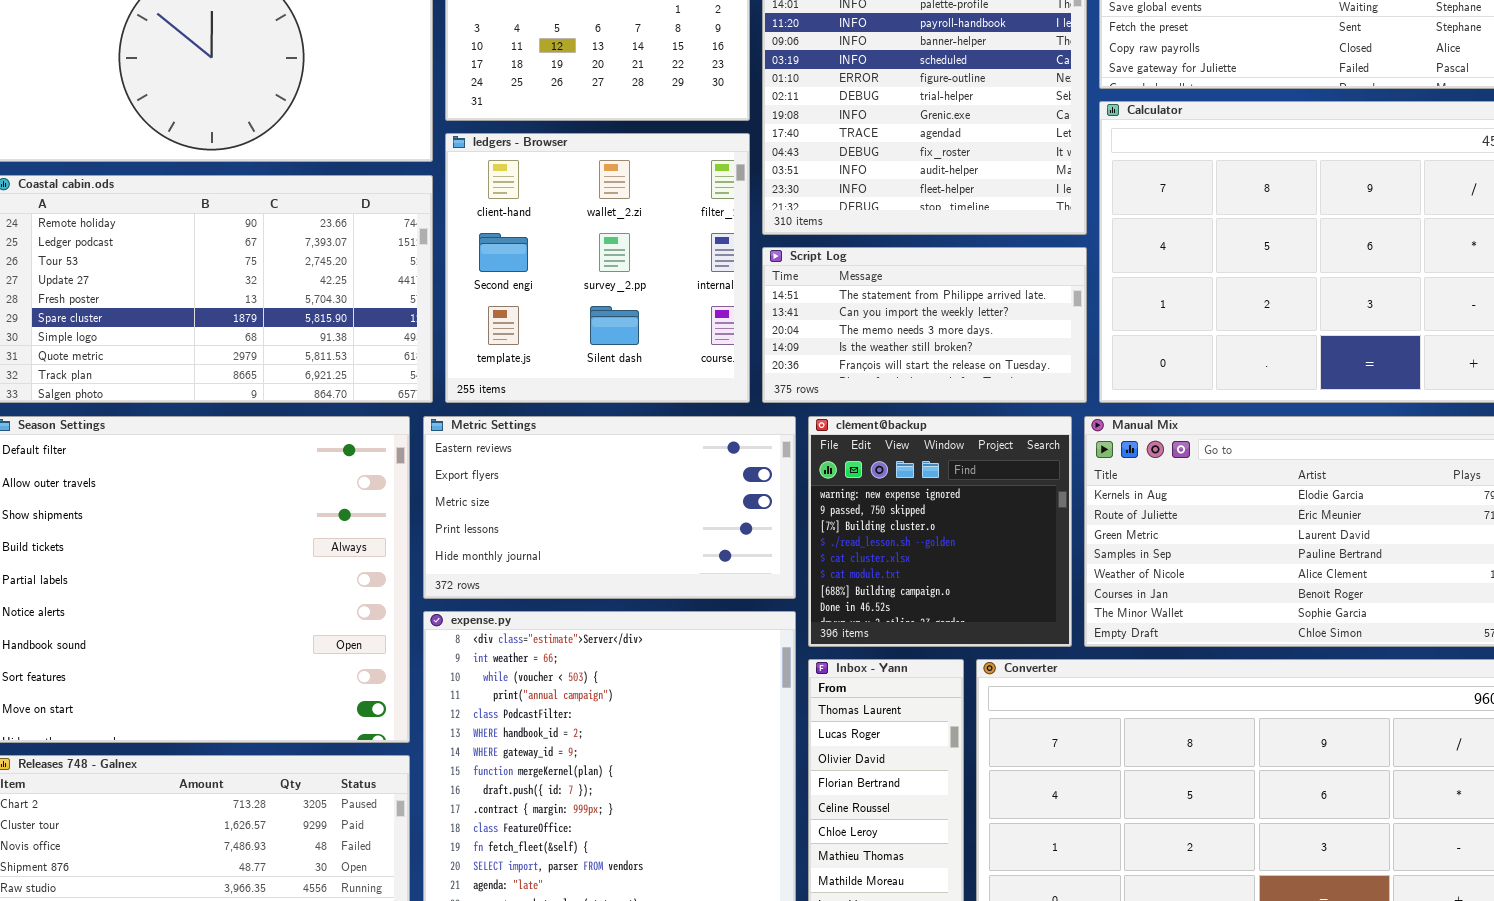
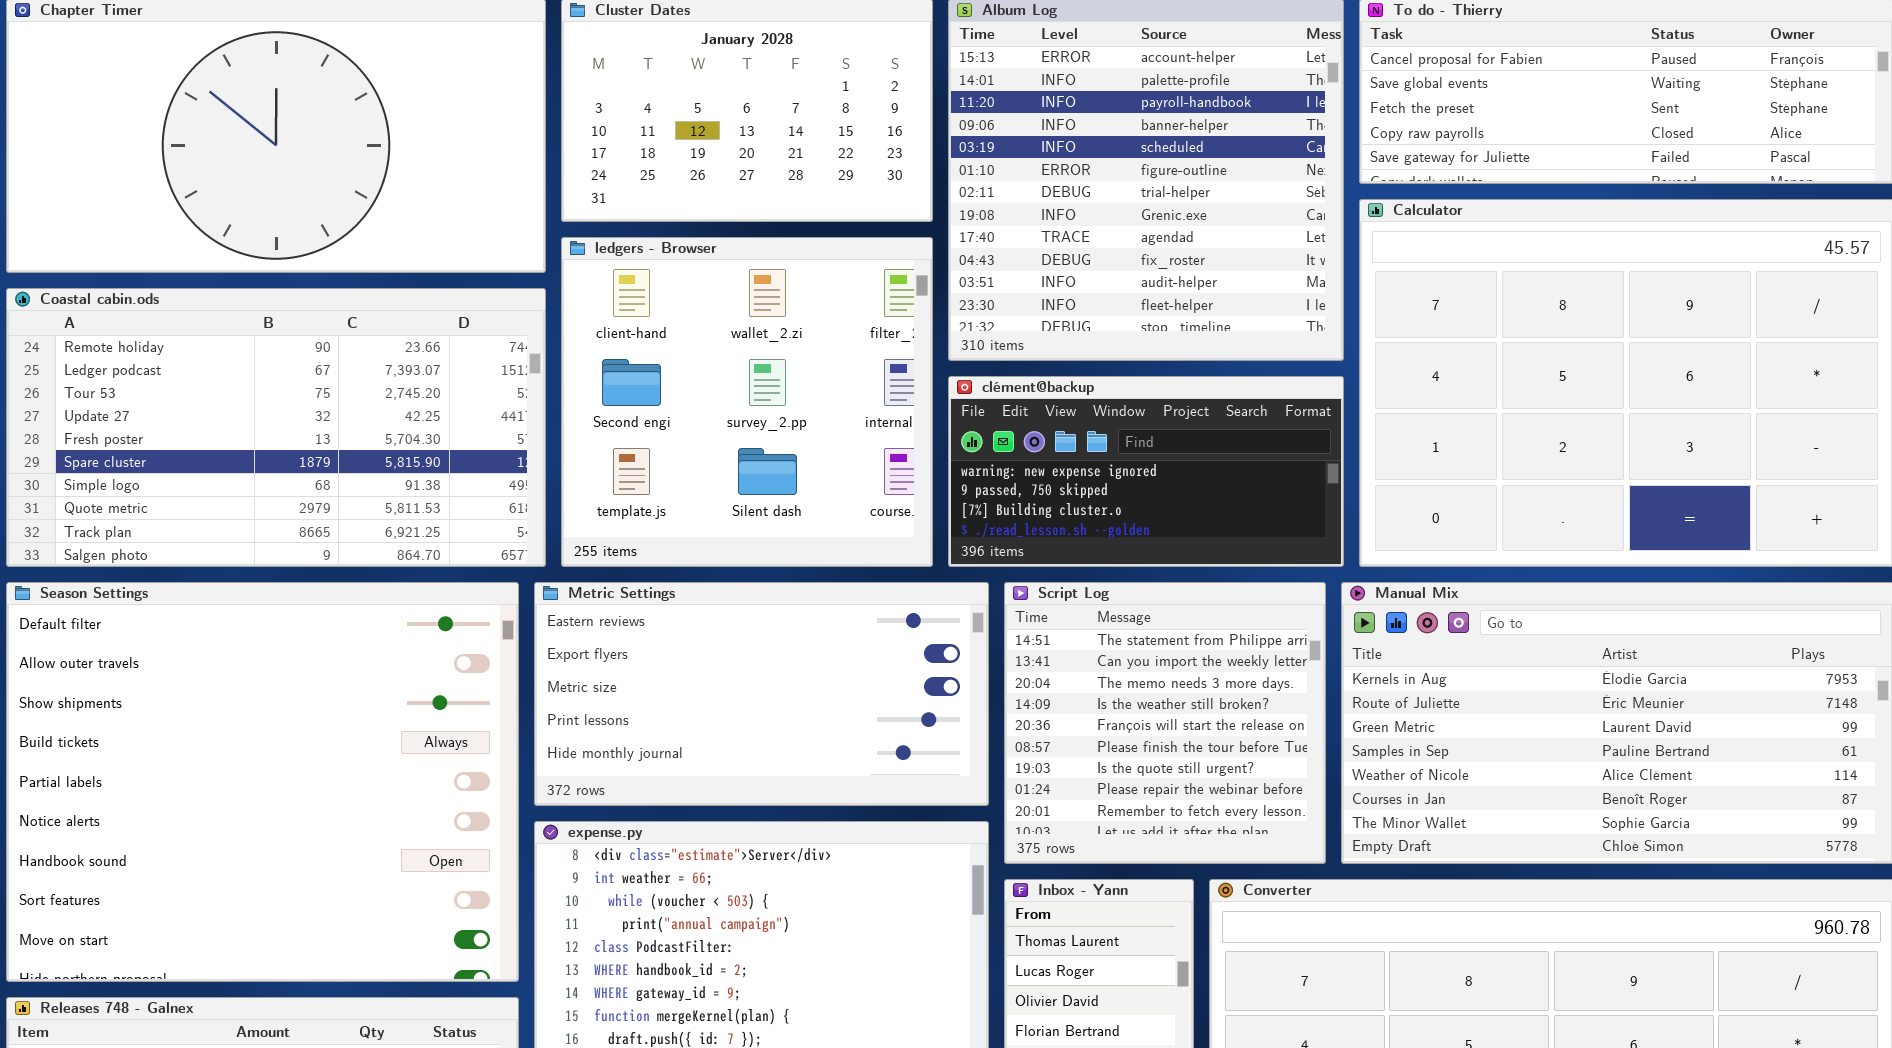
Script Log: [762,247,1087,403] -> [1004,582,1326,864], moved, resized
clément@backup: [808,416,1072,647] -> [948,376,1344,567], moved, resized

